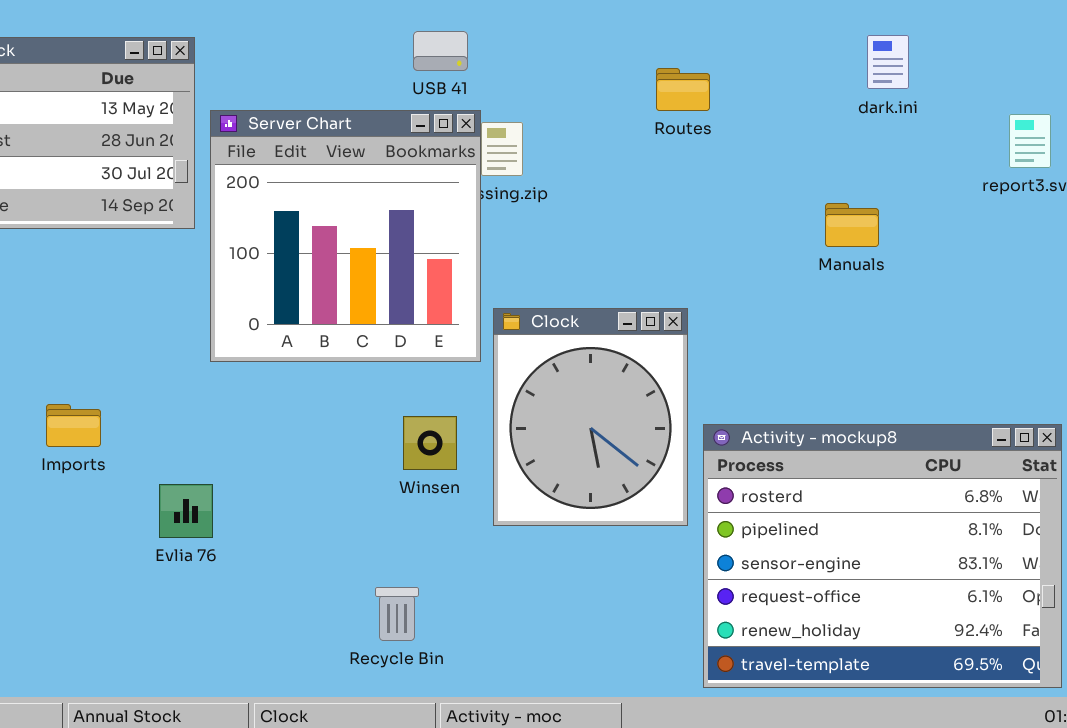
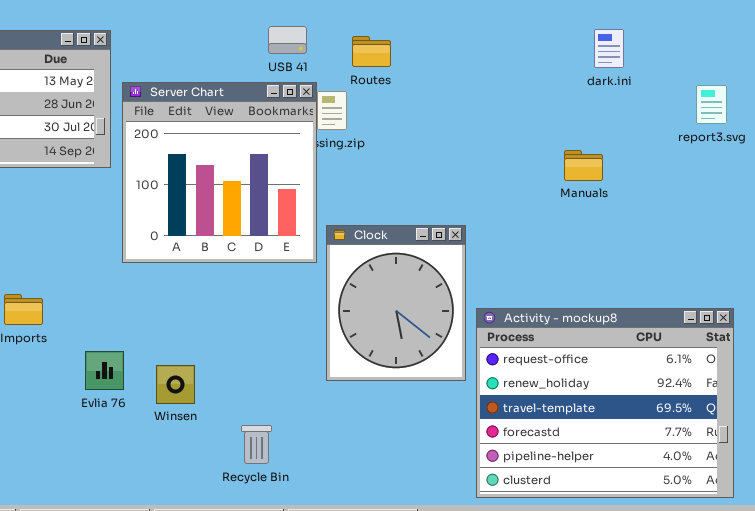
Routes: [656,68,710,111] -> [352,36,391,67], moved
Winsen: [403,416,457,470] -> [156,365,195,404], moved
Activity - mockup8: [703,424,1062,688] -> [476,308,734,498], scrolled down 3 rows

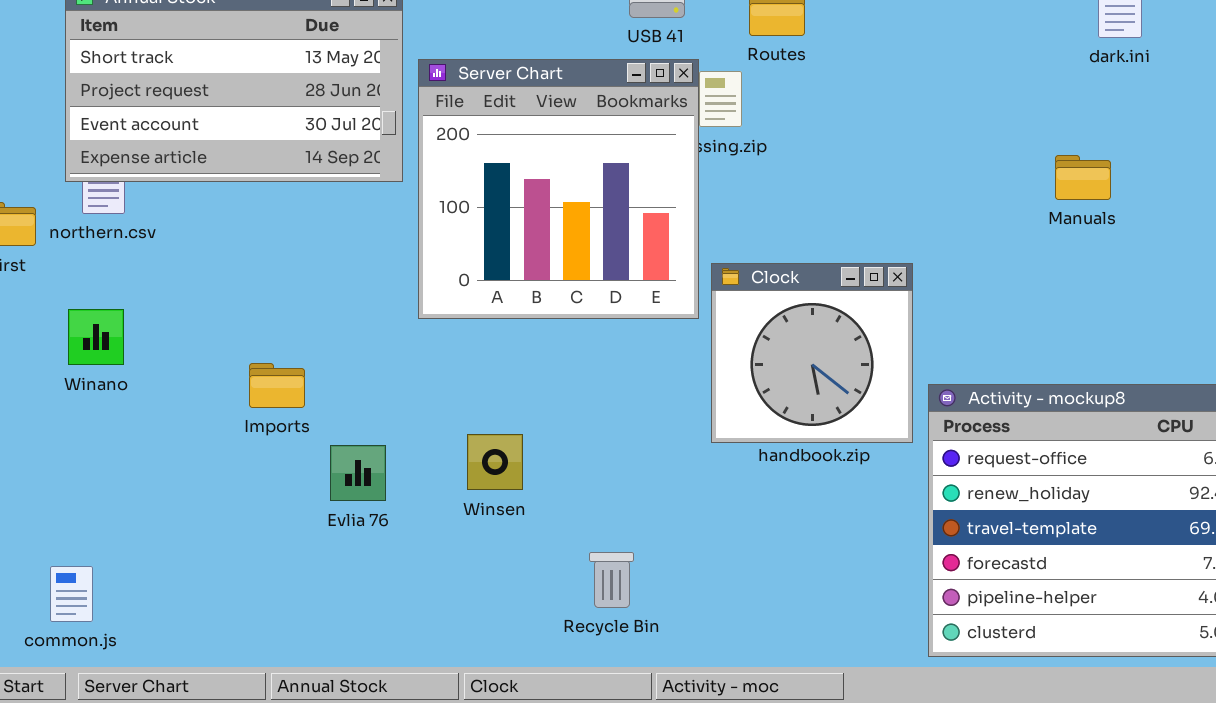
Clock: [326,225,466,381] -> [711,263,913,443], resized
Evlia 76: [85,351,124,390] -> [330,445,386,501], moved
Winsen: [156,365,195,404] -> [467,434,523,490], moved

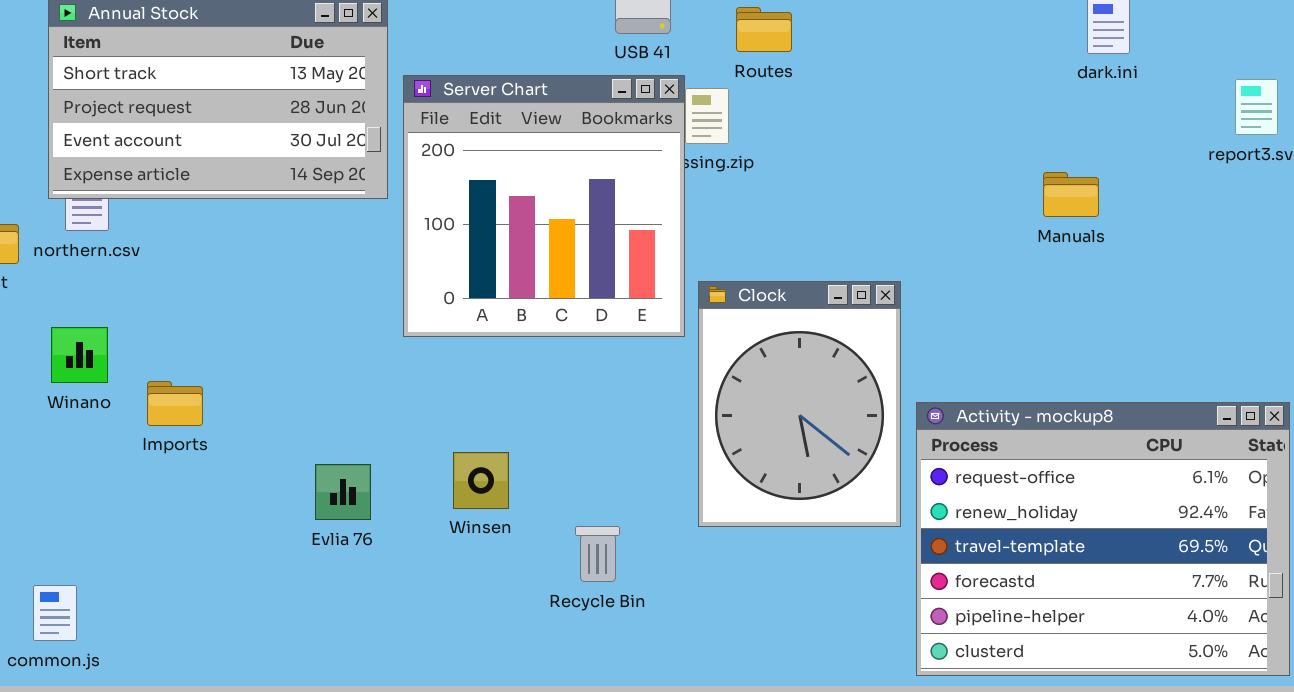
Clock: [711,263,913,443] -> [698,281,901,527], resized
Imports: [249,363,305,408] -> [147,381,203,426], moved
Recycle Bin: [589,552,634,608] -> [575,526,620,582], moved

